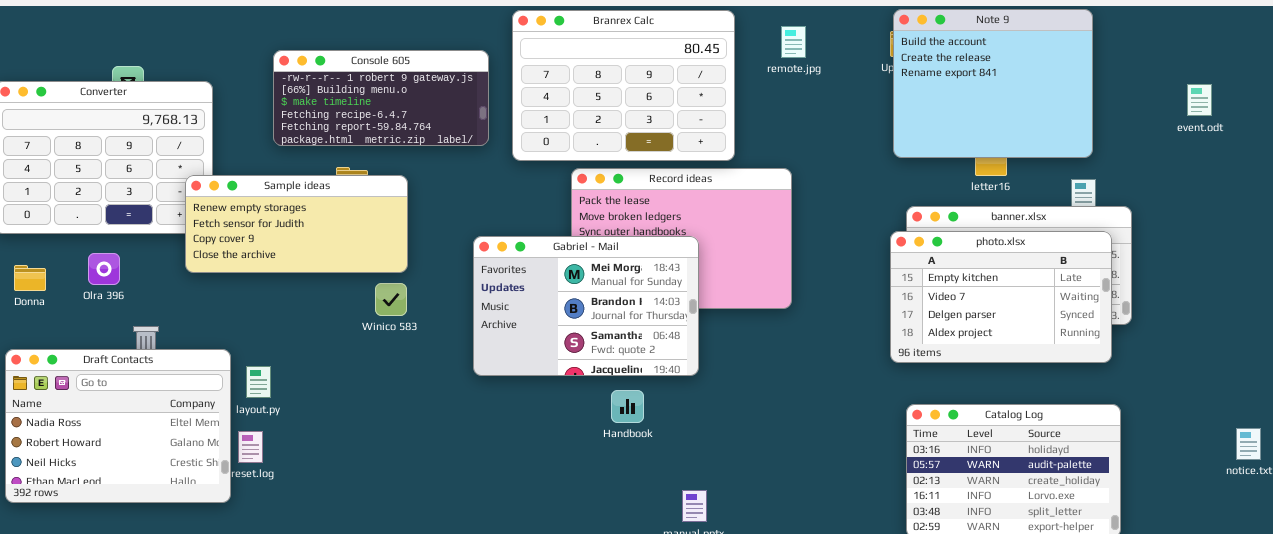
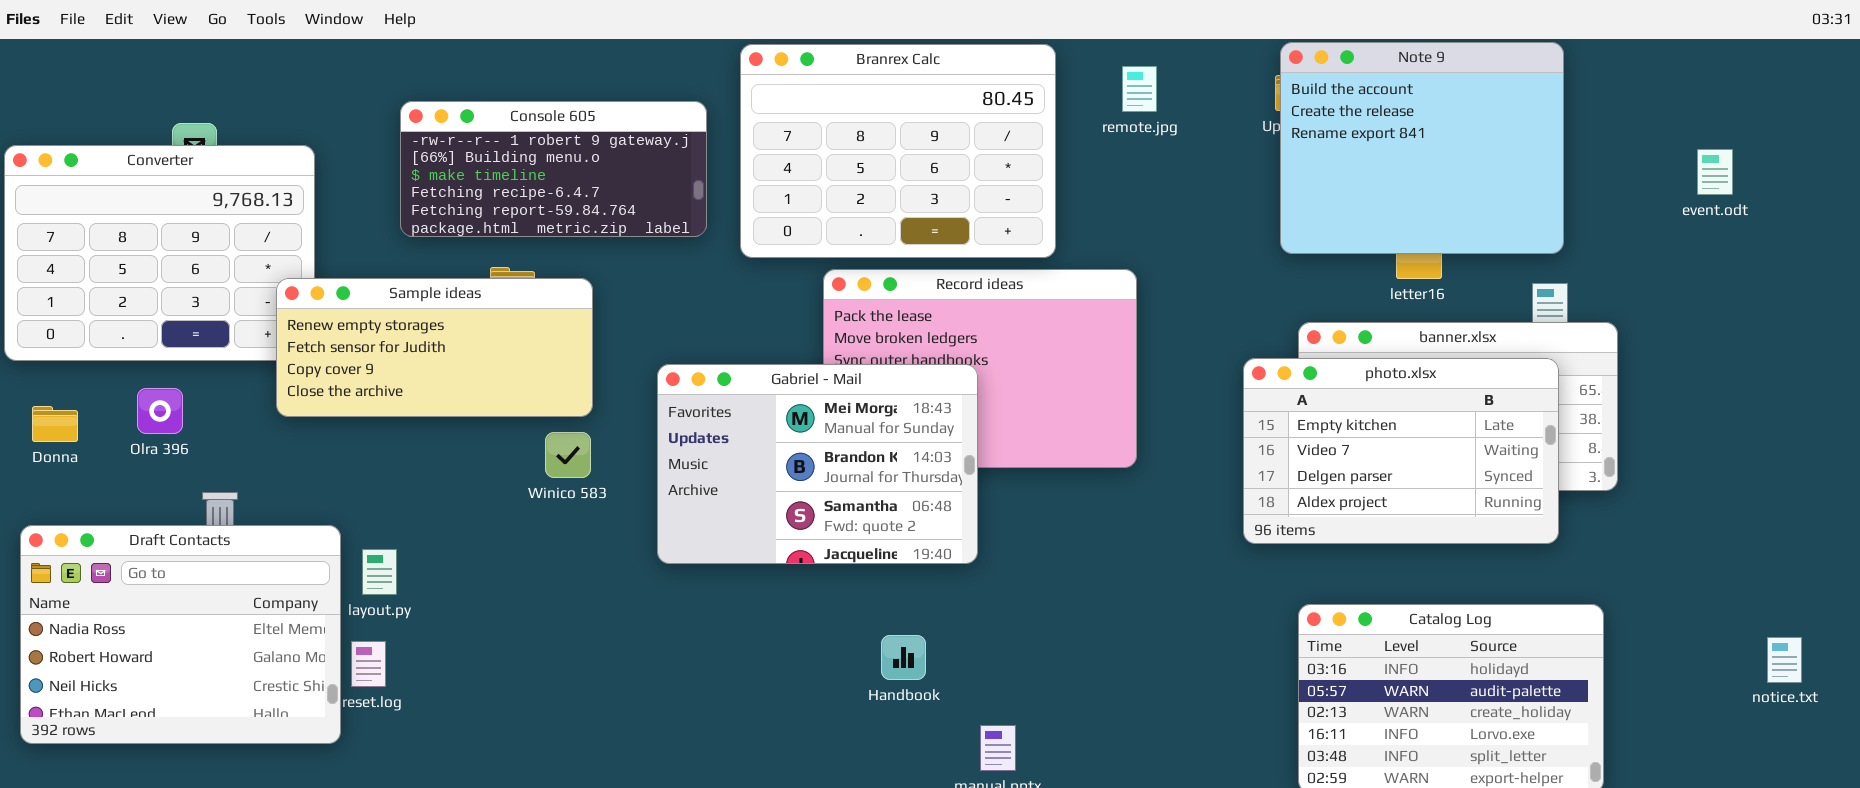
photo.xlsx: [890,231,1112,363] -> [1243,358,1559,544], moved
Gabriel - Mail: [473,236,699,376] -> [657,364,978,564], moved
Handbook: [611,390,644,423] -> [881,635,926,680], moved

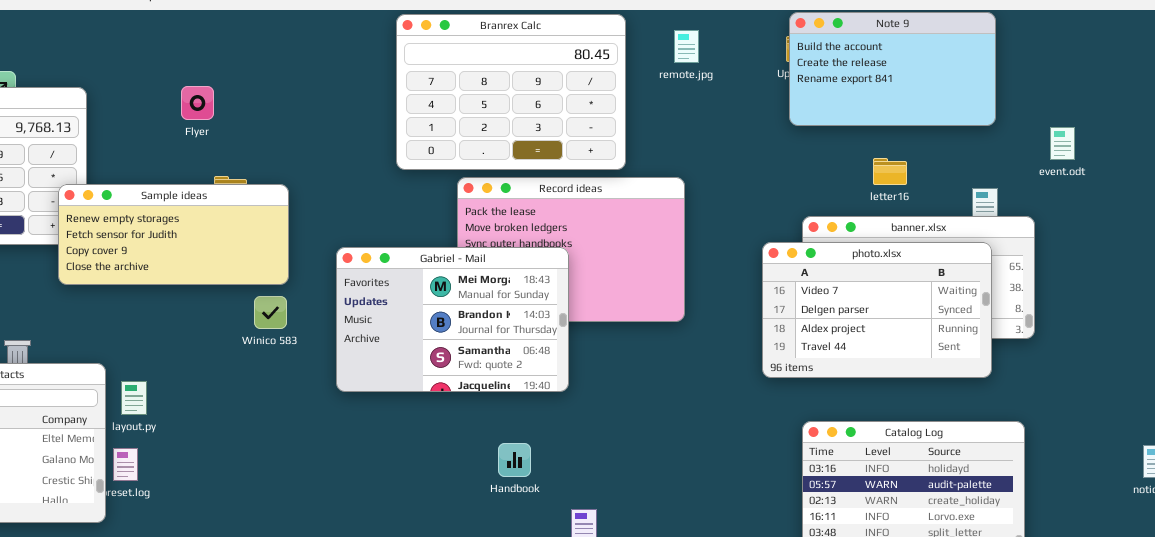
Note 9: [1280,42,1564,254] -> [789,12,996,126], resized
Console 605: [400,101,707,237] -> none, closed
event.odt: [1697,149,1733,195] -> [1050,127,1075,160], moved
photo.xlsx: [1243,358,1559,544] -> [762,242,992,378], scrolled down 1 row

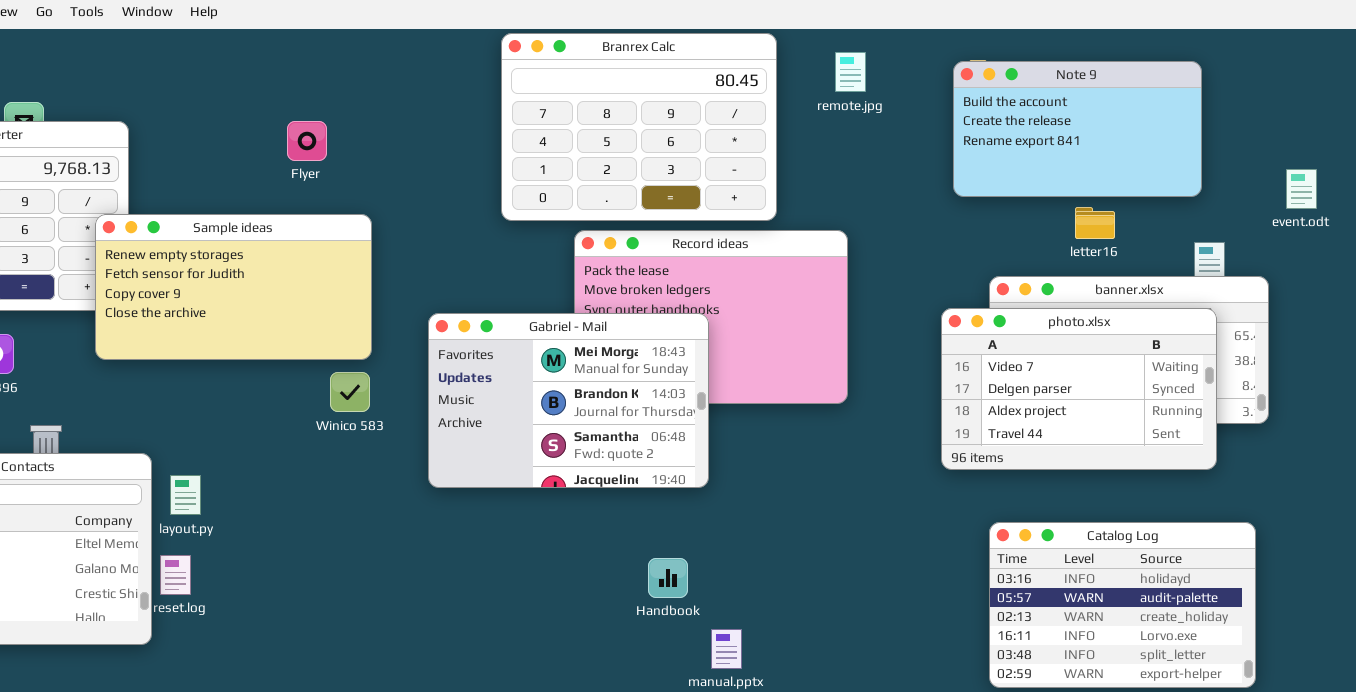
Note 9: [789,12,996,126] -> [953,61,1202,197], moved
Flyer: [181,86,214,120] -> [287,121,327,161], moved
Sample ideas: [58,184,289,285] -> [95,214,372,360], resized
Handbook: [498,443,531,477] -> [648,558,688,598], moved

